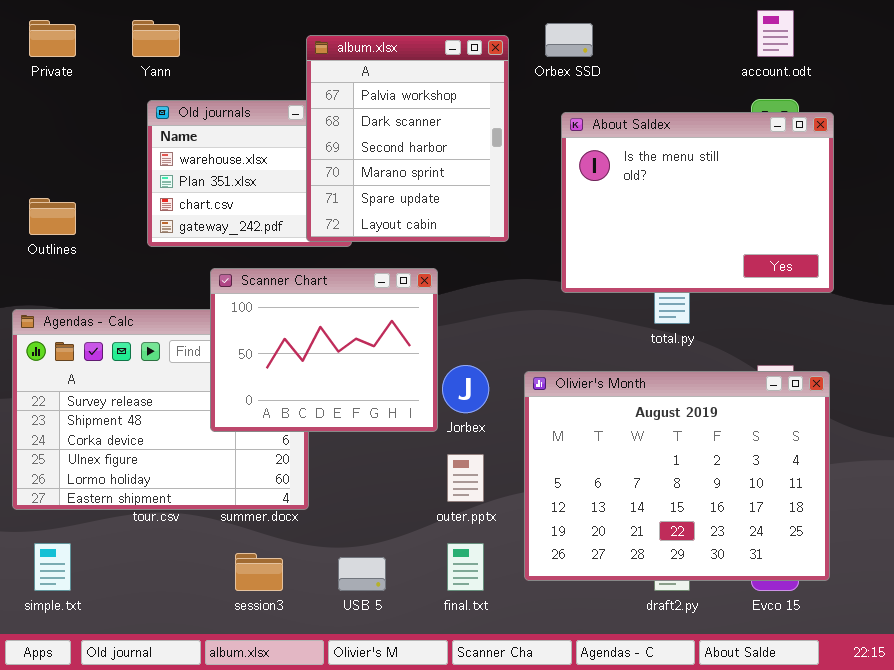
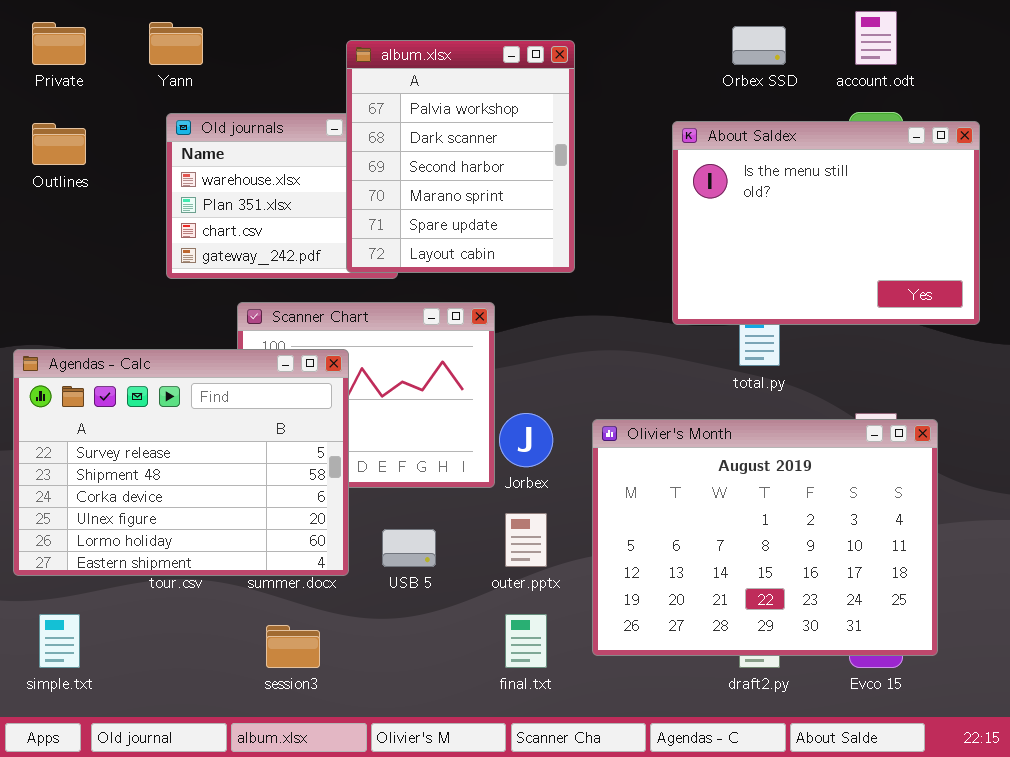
Orbex SSD: [545,23,593,57] -> [732,26,786,65], moved
About Saldex: [561,112,834,293] -> [672,121,980,325], moved
Outlines: [29,198,76,235] -> [32,123,86,165], moved
Agendas - Calc: [12,309,309,510] -> [13,349,349,576], raised
USB 5: [338,557,386,591] -> [382,529,436,567], moved

